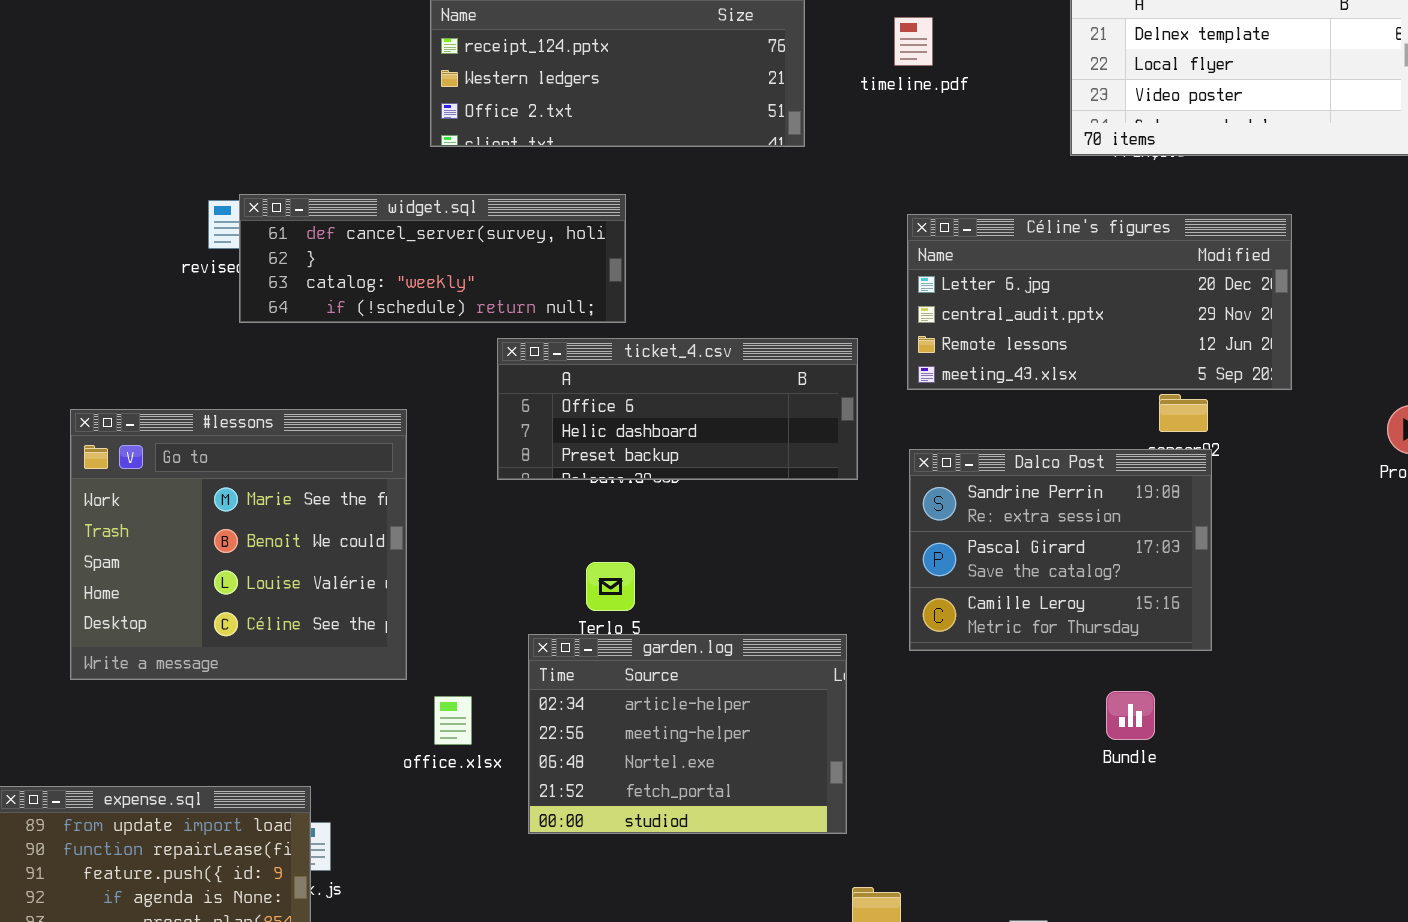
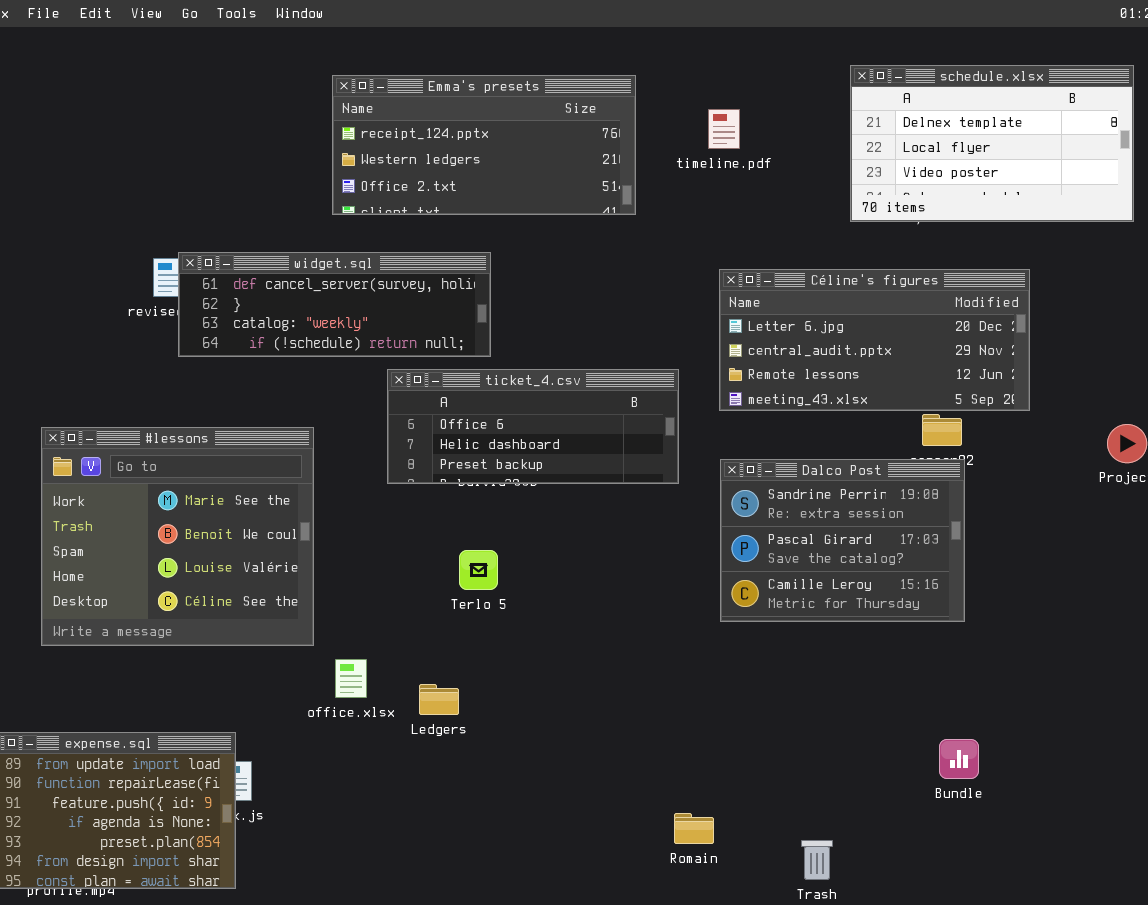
garden.log: [528,634,847,834] -> none, closed
Bundle: [1106,691,1155,740] -> [939,739,979,779], moved

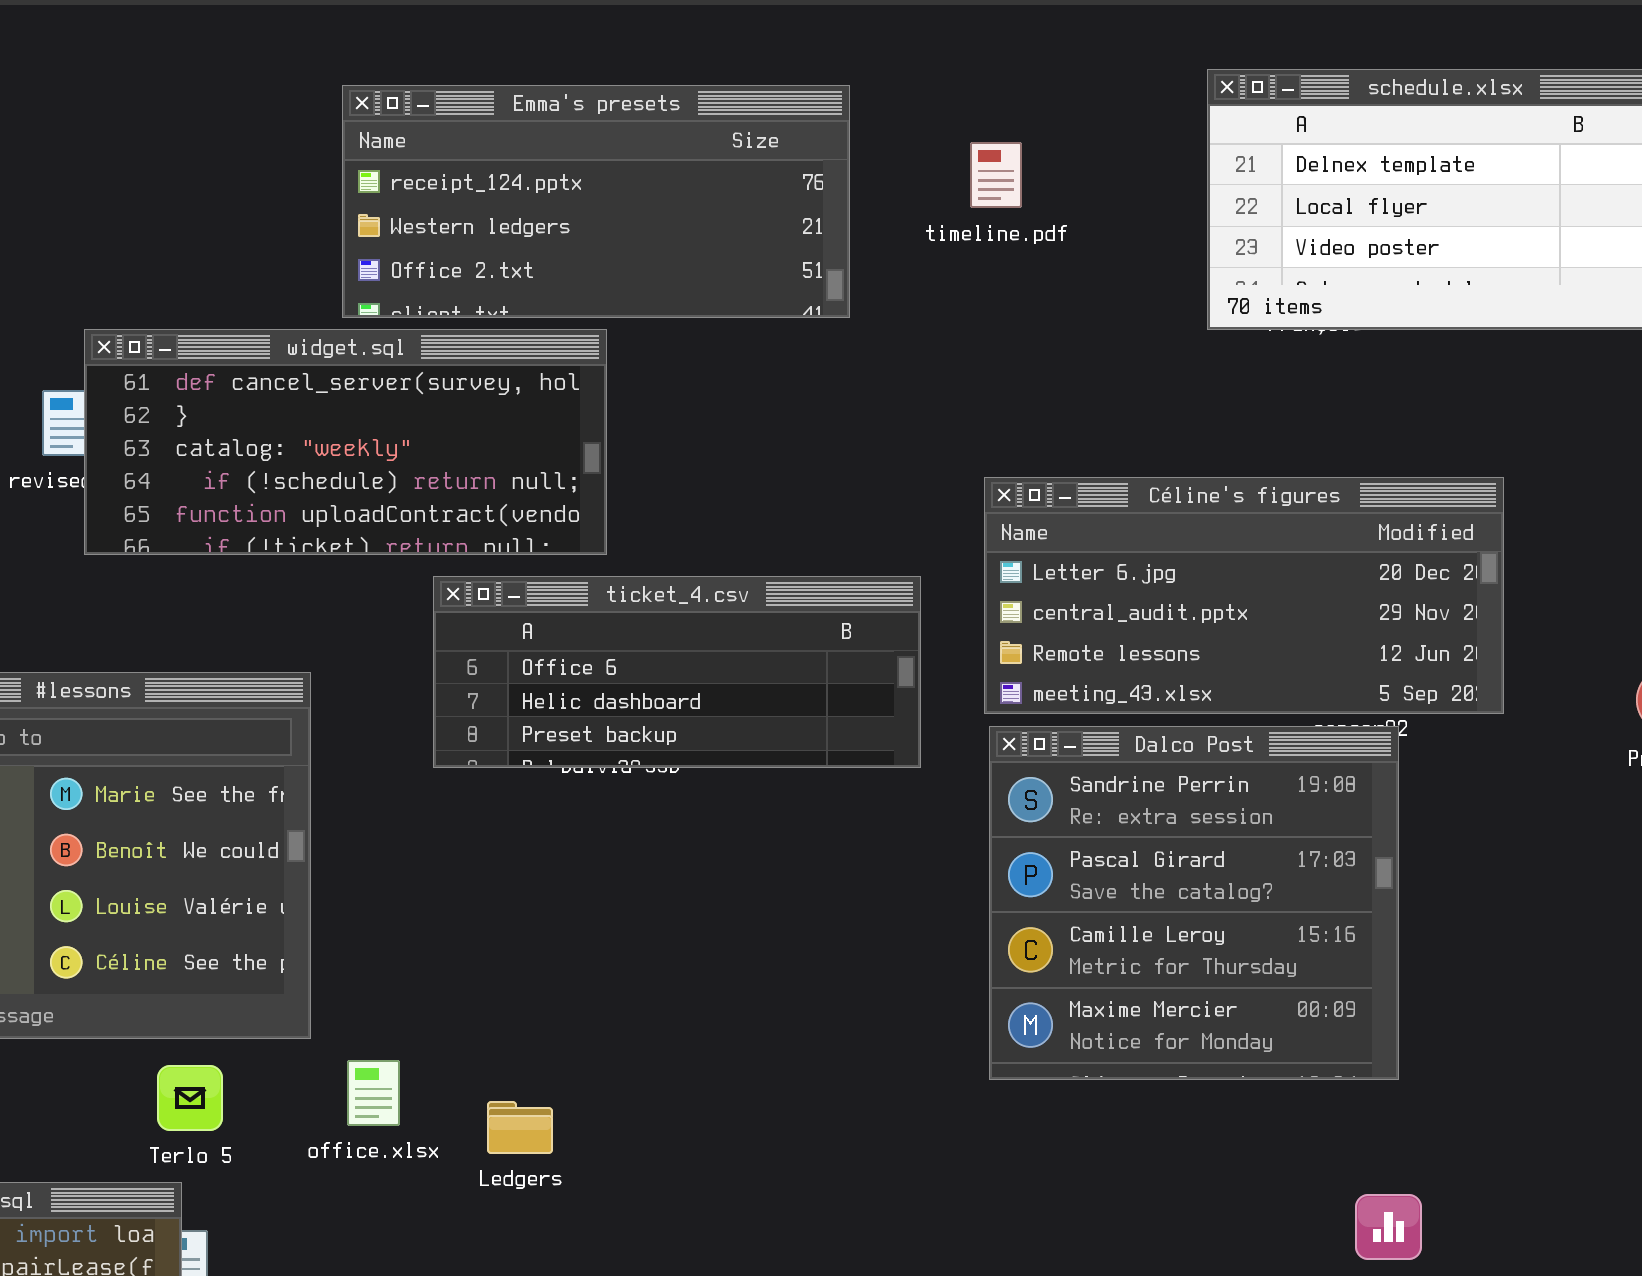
widget.sql: [178,252,491,357] -> [84,329,607,555], resized
Céline's figures: [719,269,1030,411] -> [984,477,1504,714], moved
Dalco Post: [720,459,965,622] -> [989,726,1399,1080], resized
Terlo 5: [459,550,498,590] -> [157,1065,223,1131], moved

